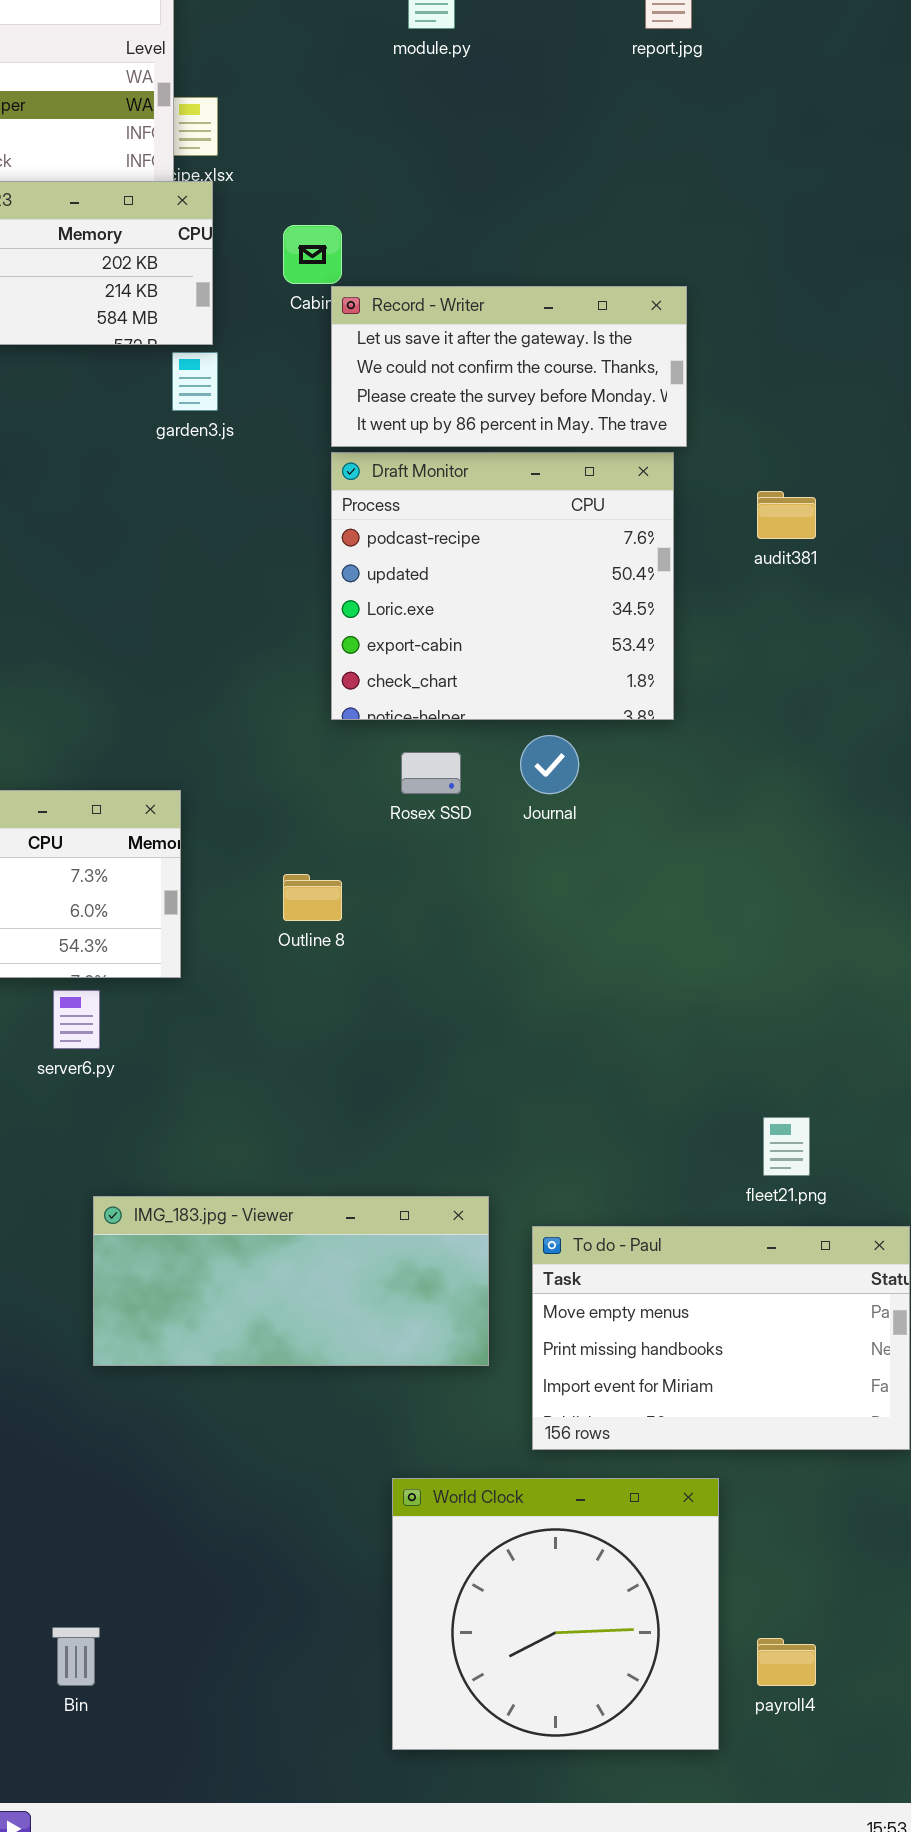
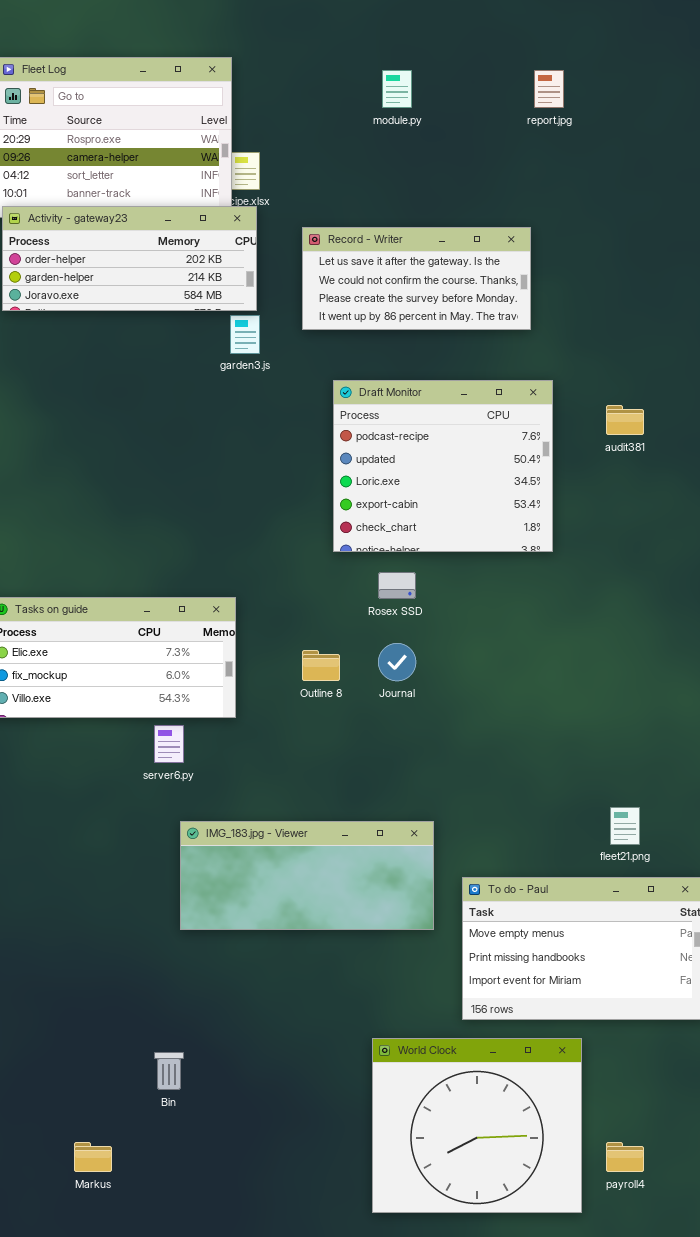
Record - Writer: [331,286,687,447] -> [302,227,531,330], moved
Journal: [520,735,579,794] -> [378,643,416,681], moved
IMG_183.jpg - Viewer: [93,1196,489,1366] -> [180,821,434,930], moved
Bin: [52,1627,100,1686] -> [154,1052,184,1090], moved

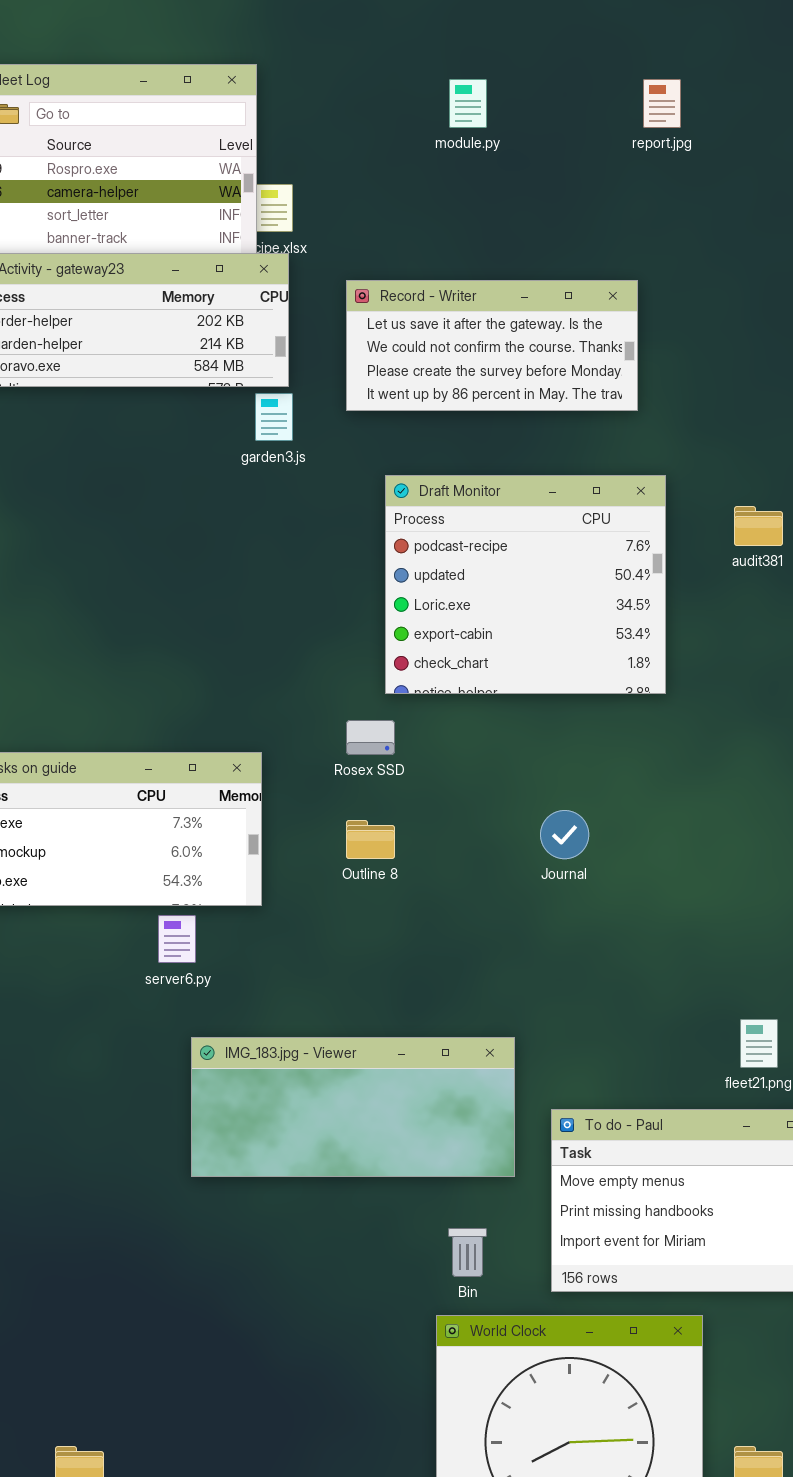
Rosex SSD: [378,572,416,599] -> [346,720,395,755], moved
Journal: [378,643,416,681] -> [540,810,589,859], moved
Bin: [154,1052,184,1090] -> [448,1228,487,1277], moved

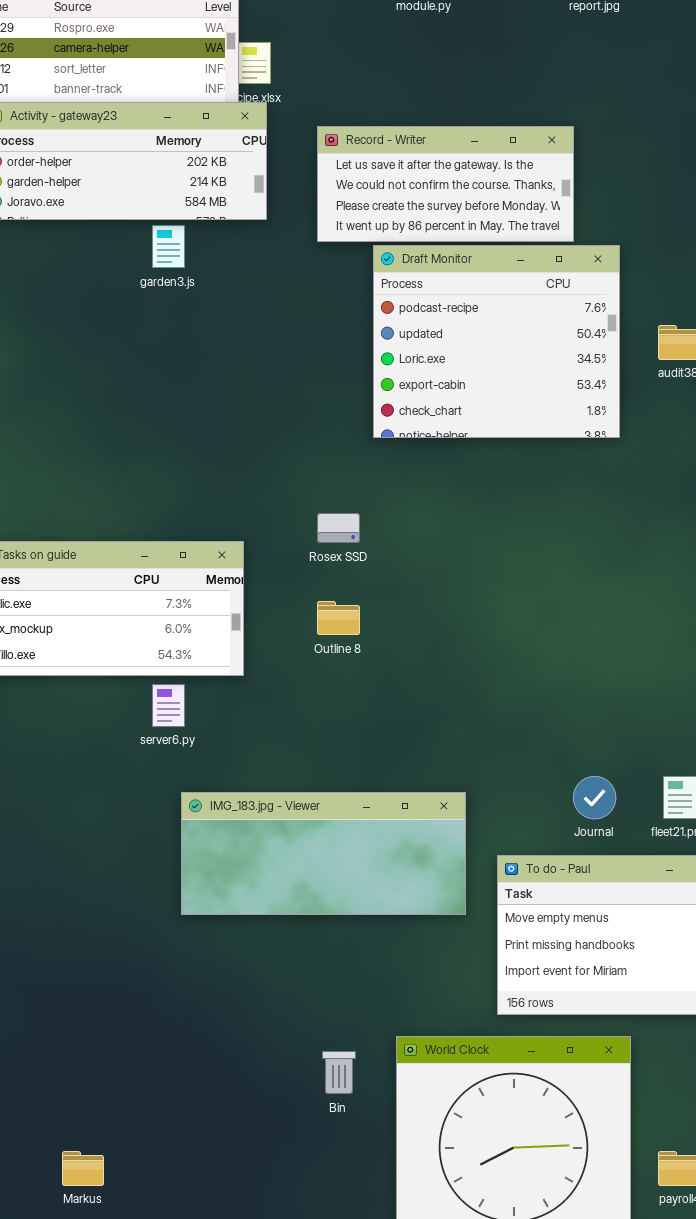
garden3.js: [255,393,293,441] -> [152,225,185,268], moved
Draft Monitor: [385,475,666,694] -> [373,245,620,438], moved
Journal: [540,810,589,859] -> [573,776,616,819], moved
Bin: [448,1228,487,1277] -> [322,1051,356,1094], moved

